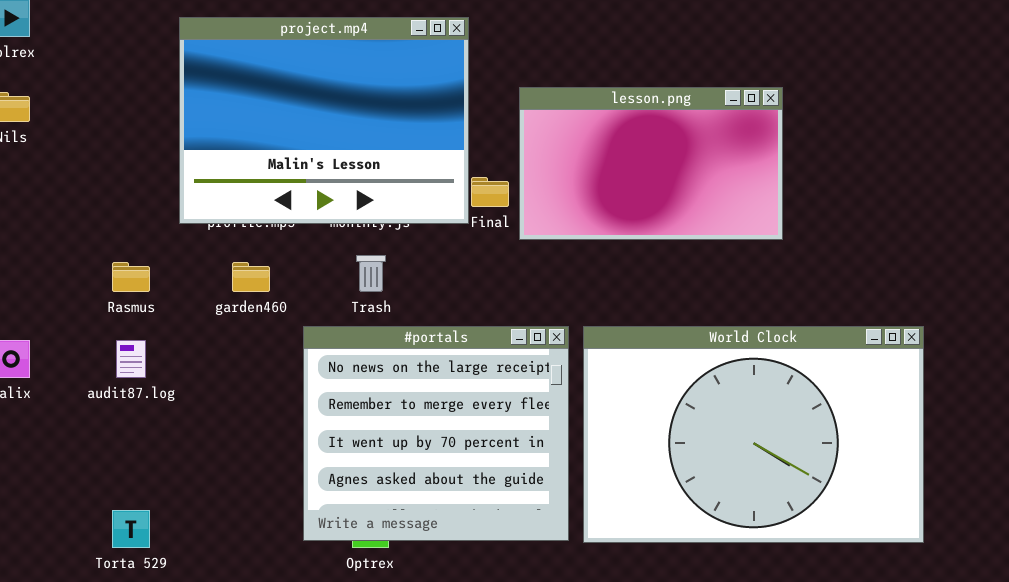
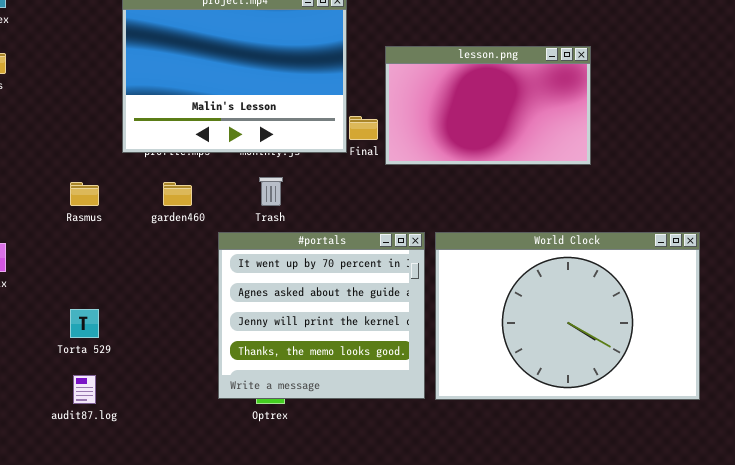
#portals: [303,326,569,541] -> [218,232,425,399], scrolled down 2 rows
audit87.log: [116,340,146,378] -> [73,375,96,404], moved
Torta 529: [112,510,150,548] -> [70,309,99,338], moved

